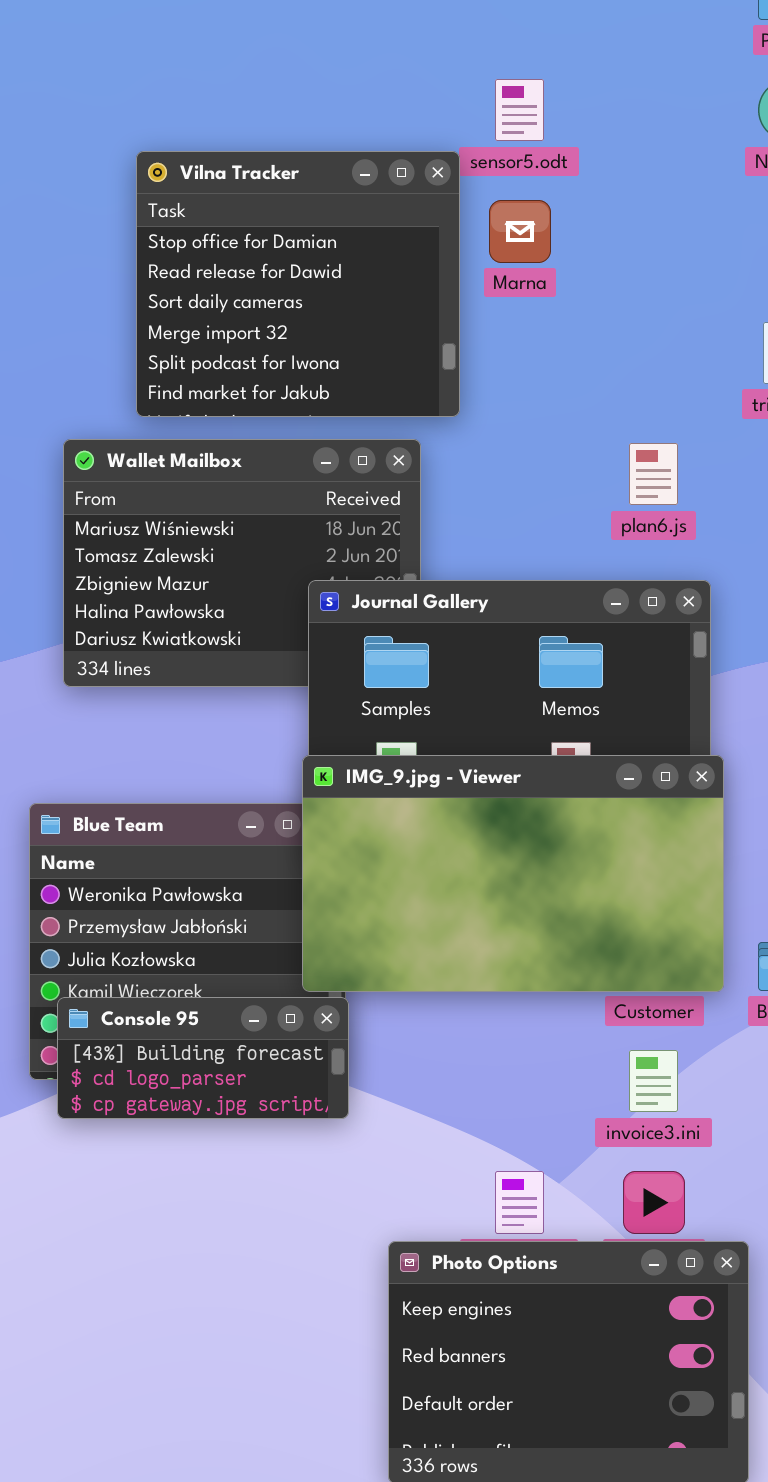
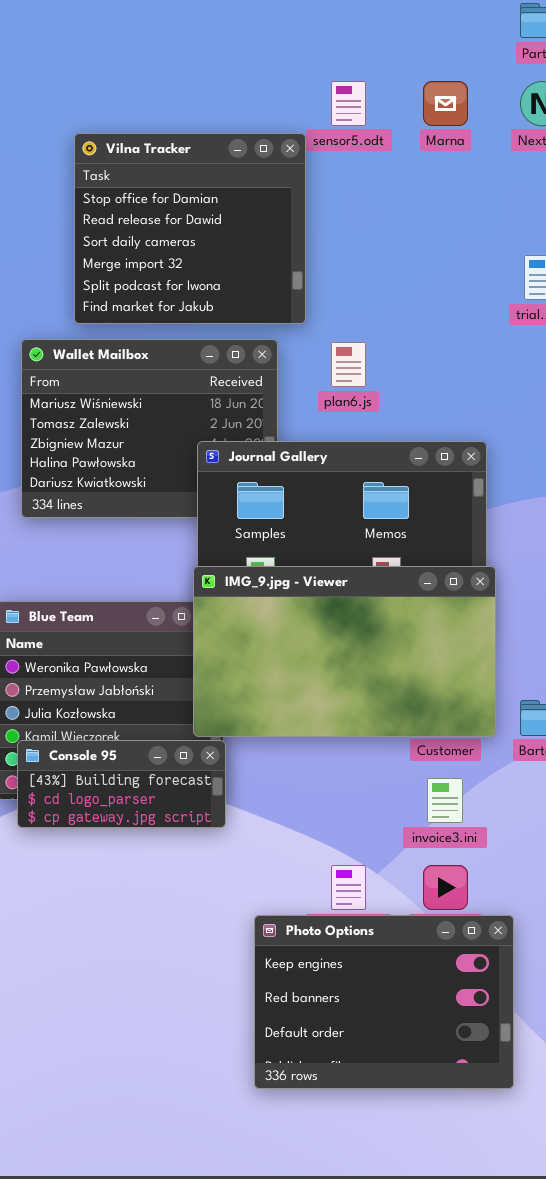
Marna: [489,200,551,263] -> [423,81,468,126], moved
plan6.js: [629,443,678,505] -> [331,342,366,387], moved

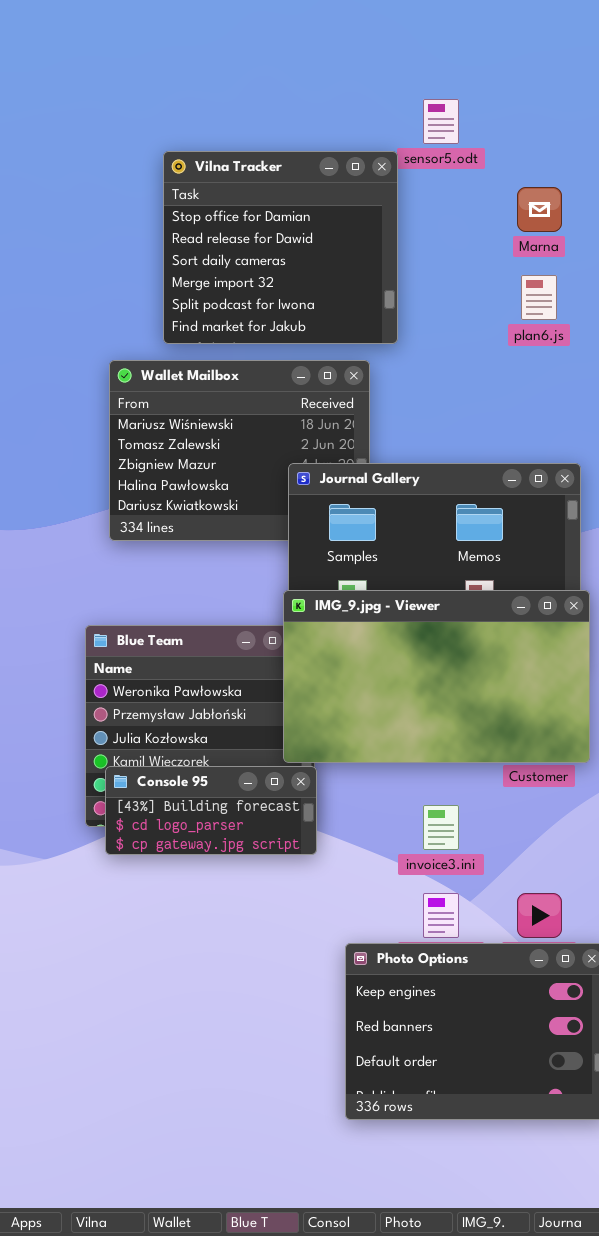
Marna: [423,81,468,126] -> [517,187,562,232], moved
plan6.js: [331,342,366,387] -> [521,275,557,320], moved
invoice3.ini: [427,778,463,823] -> [423,805,459,850], moved

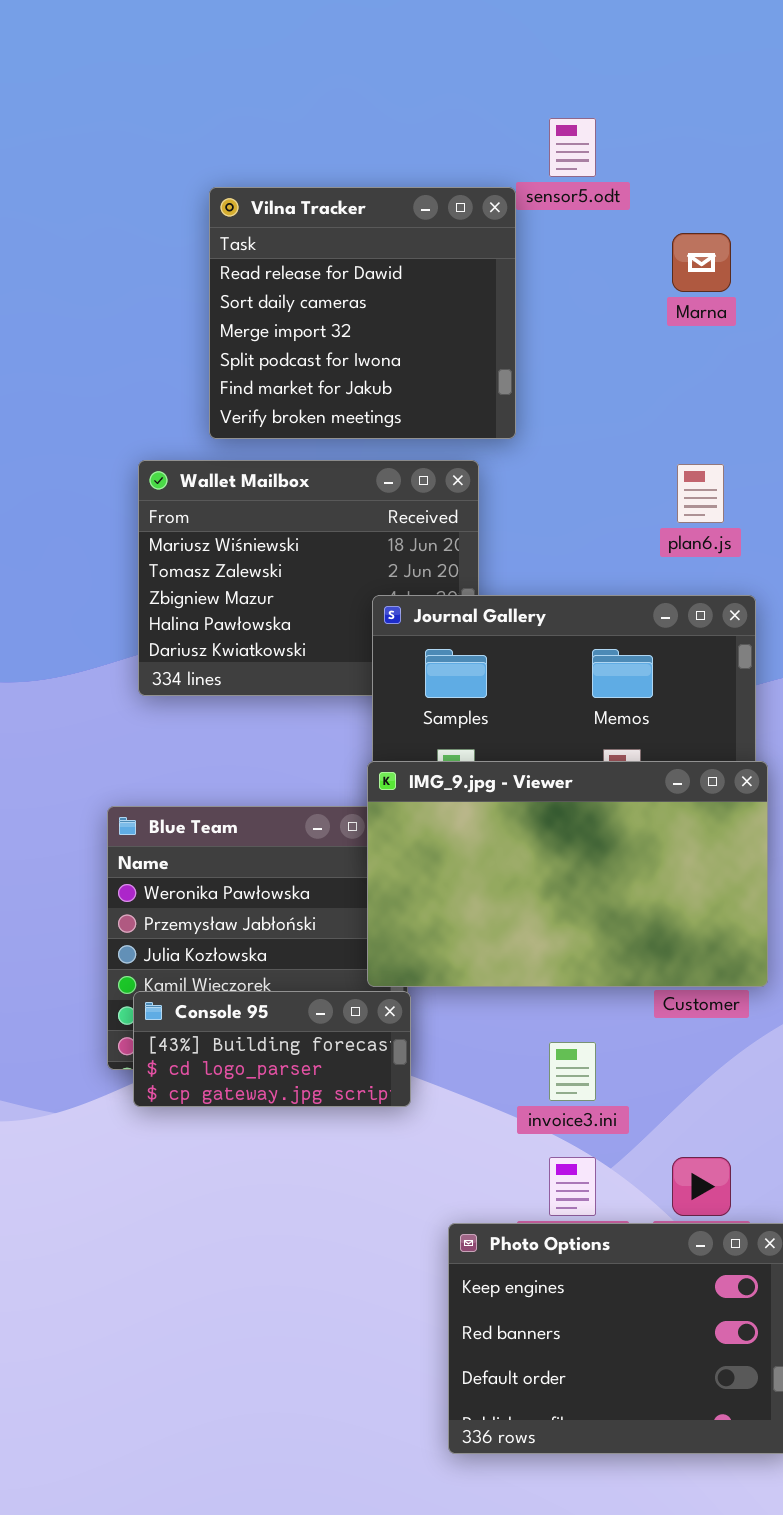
Vilna Tracker: [163,151,398,344] -> [209,187,516,439], scrolled down 1 row
plan6.js: [521,275,557,320] -> [677,464,724,523], moved

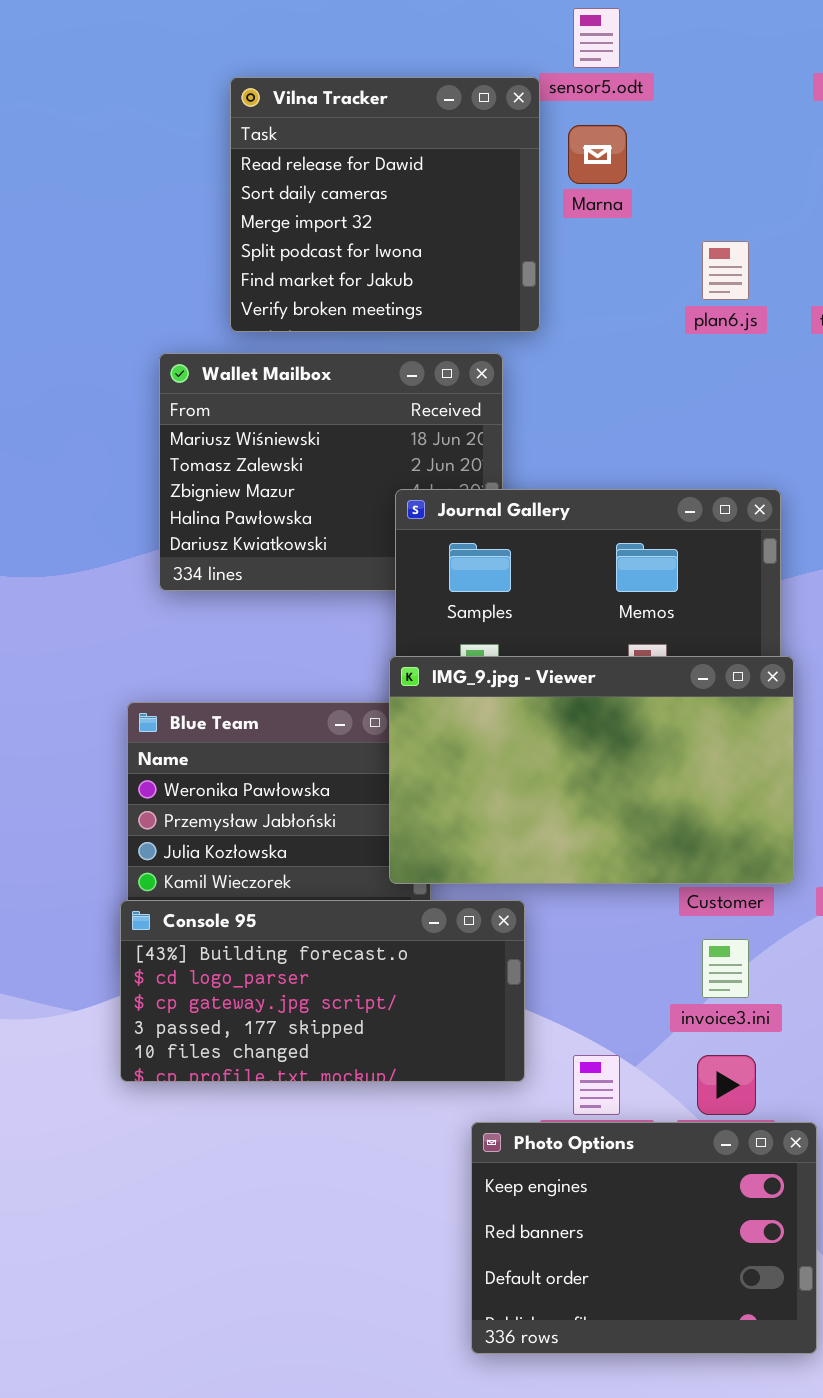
Marna: [672,233,731,292] -> [568,125,627,184], moved
plan6.js: [677,464,724,523] -> [702,241,749,300], moved
Console 95: [133,991,411,1107] -> [120,900,525,1082], moved, resized
invoice3.ini: [549,1042,596,1101] -> [702,939,749,998], moved

